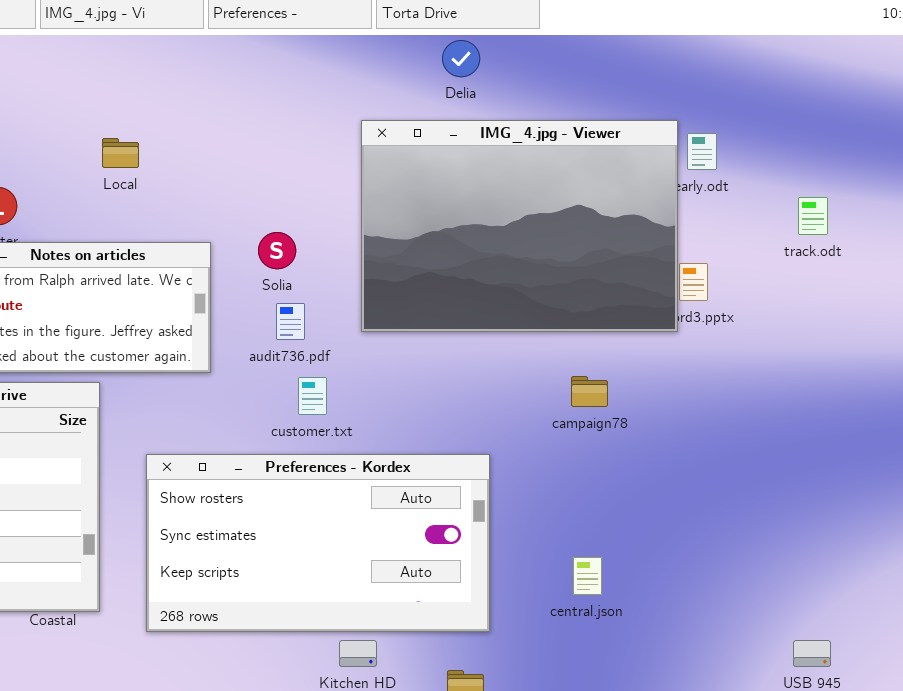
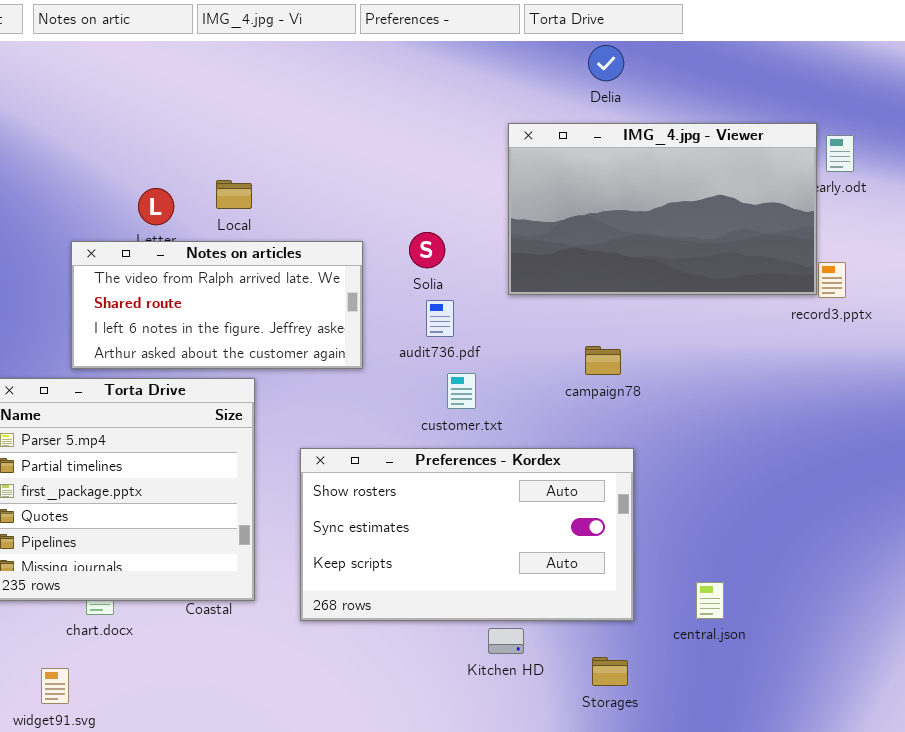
IMG_4.jpg - Viewer: [361,120,678,332] -> [508,123,817,295], resized
Local: [102,138,139,168] -> [216,180,252,209], moved
campaign78: [571,376,608,407] -> [585,346,621,375], moved
central.json: [573,557,602,595] -> [696,582,724,619], moved

